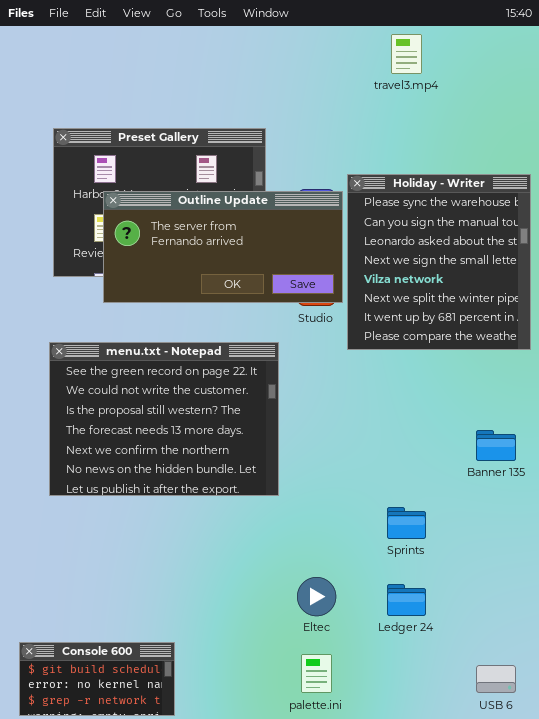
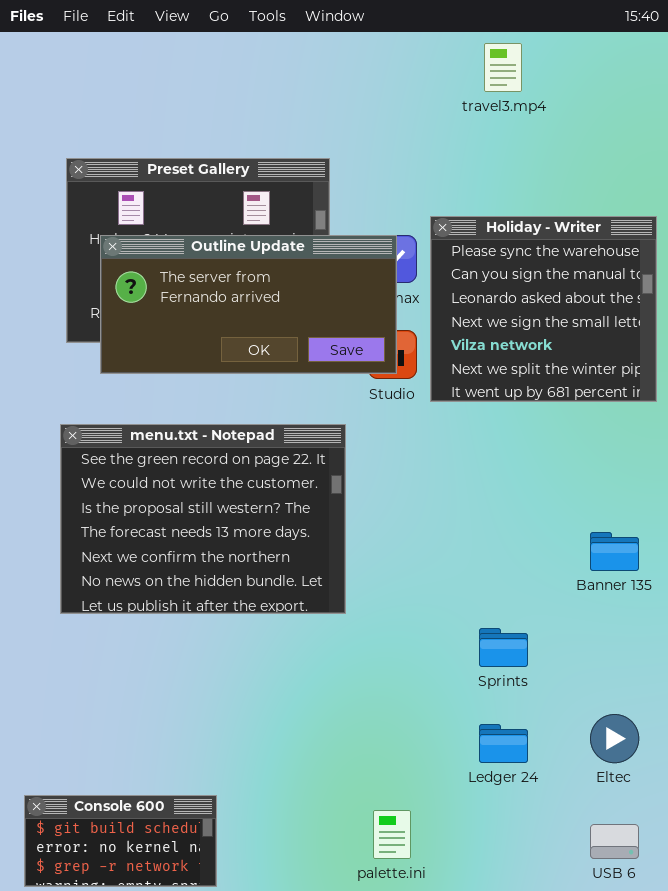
Holiday - Writer: [347,174,531,350] -> [430,216,657,402], resized
Outline Update: [103,191,343,303] -> [100,235,397,374], moved
Eltec: [297,577,336,616] -> [590,714,639,763], moved

